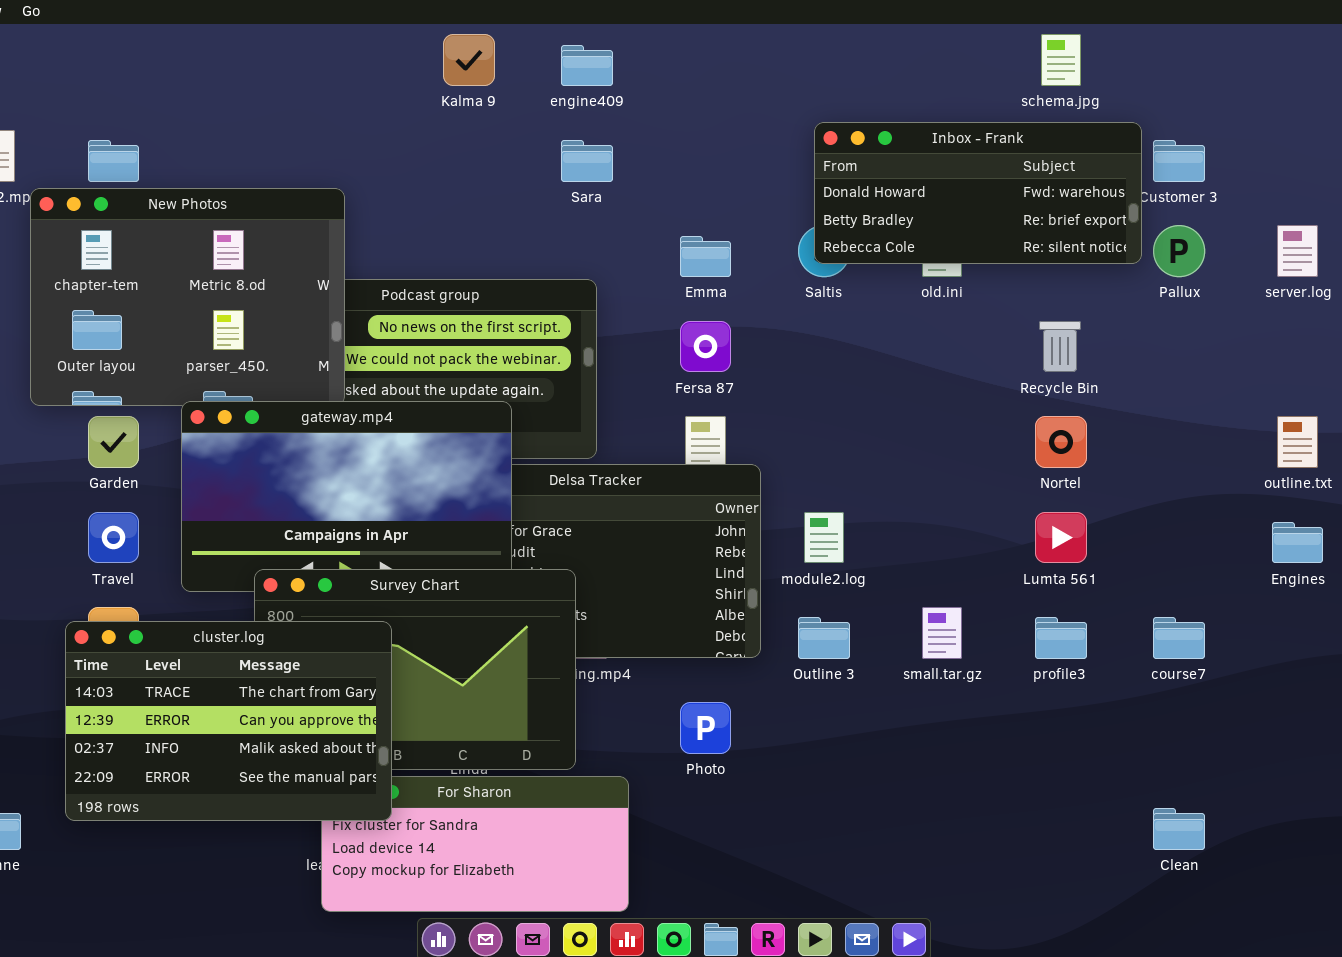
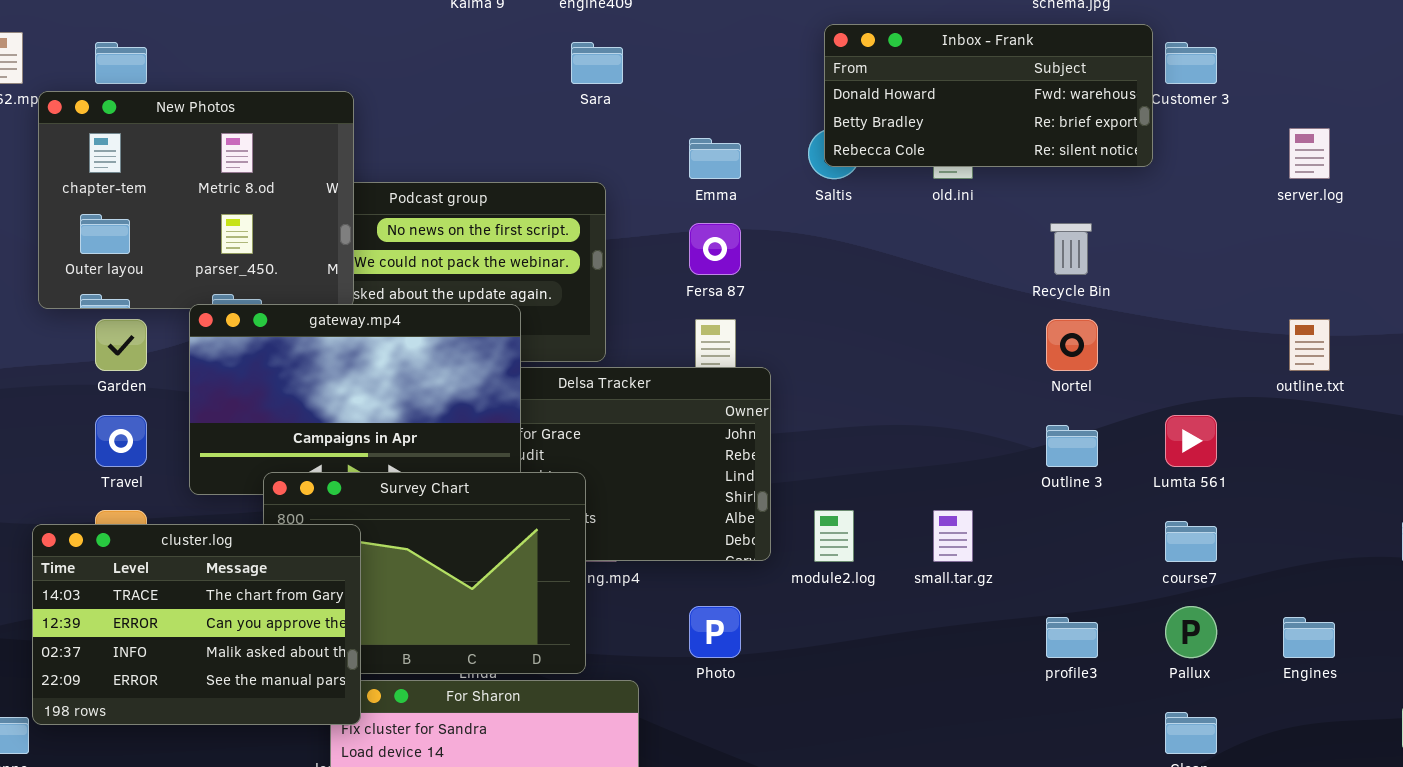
Pallux: [1153,225,1205,277] -> [1165,606,1217,658], moved
module2.log: [804,512,844,563] -> [814,510,854,562], moved
Lumta 561: [1035,512,1087,563] -> [1165,415,1217,467], moved
Engines: [1272,522,1323,563] -> [1283,617,1335,658], moved
Outline 3: [798,617,850,659] -> [1046,425,1098,467], moved
profile3: [1035,617,1087,659] -> [1046,617,1098,658], moved
cluster.log: [65,621,392,821] -> [32,524,361,725], moved

